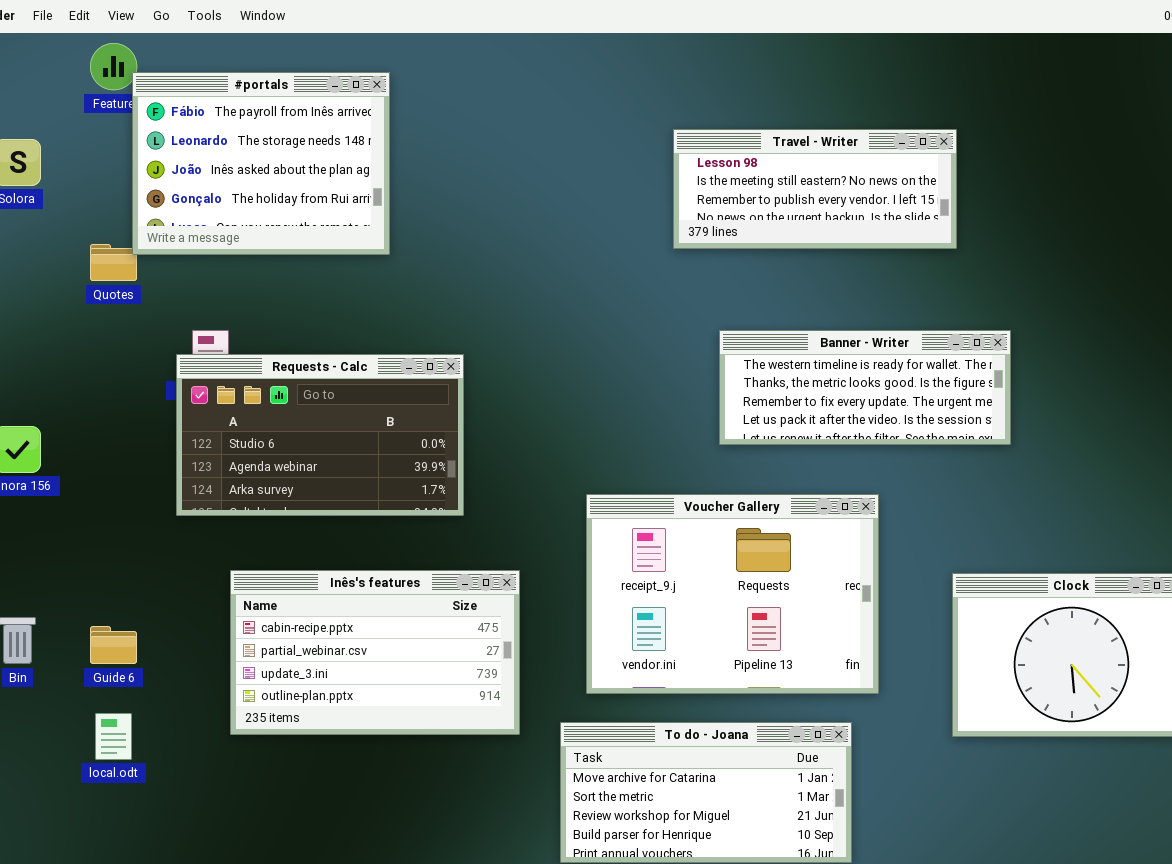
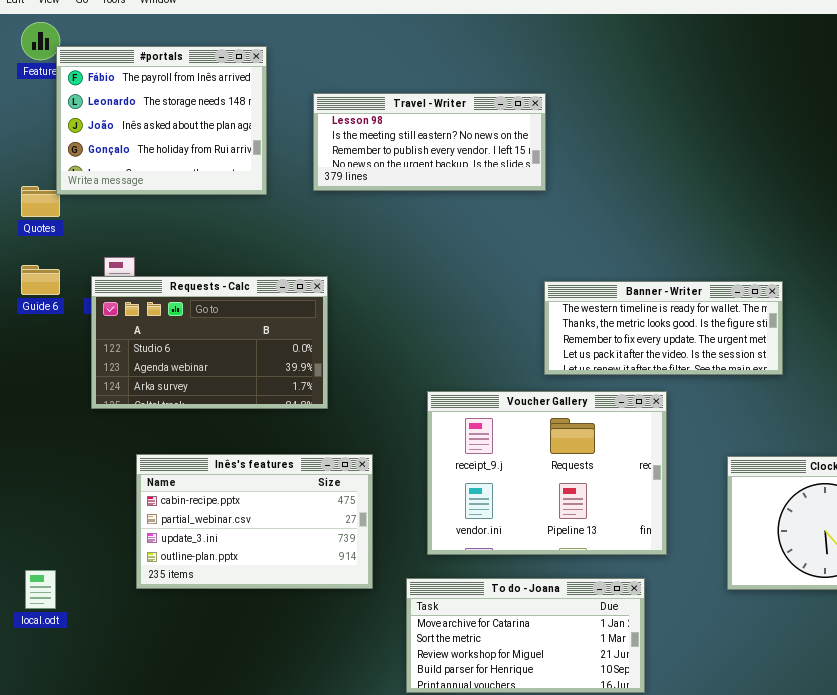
Travel - Writer: [673,129,957,249] -> [313,93,546,191], moved
Banner - Writer: [719,330,1011,445] -> [544,281,783,375], moved
Guide 6: [90,626,137,664] -> [21,265,60,295], moved

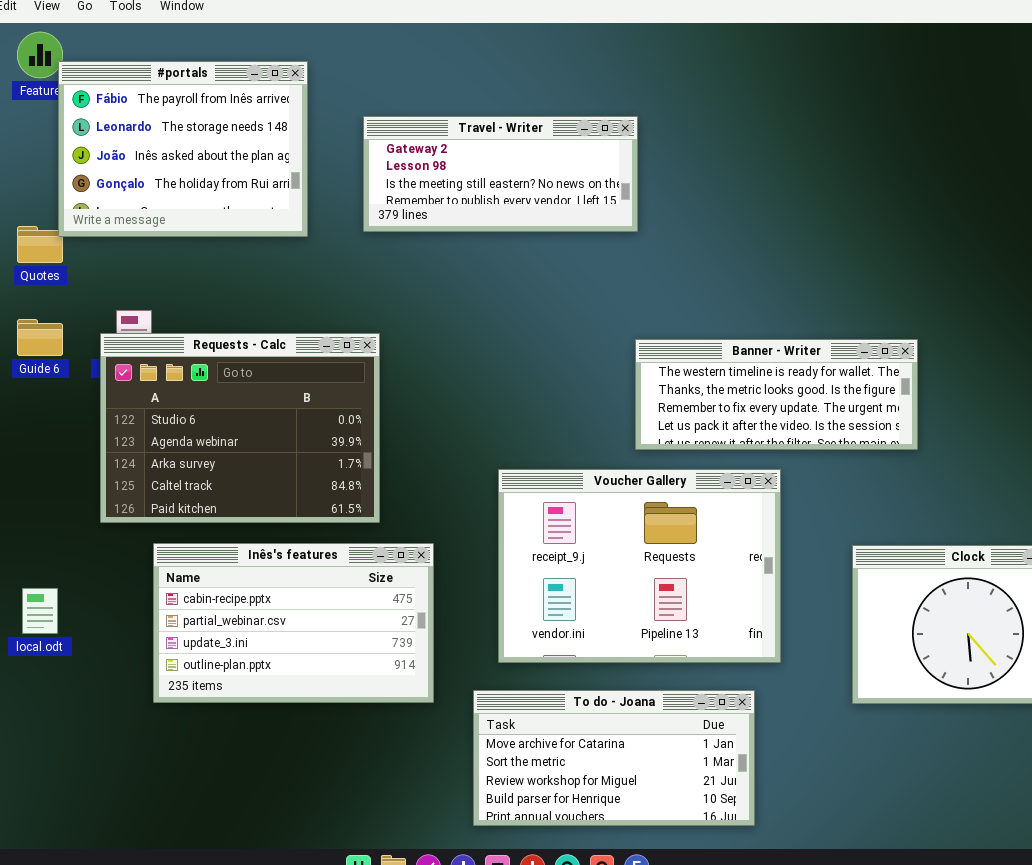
Travel - Writer: [313,93,546,191] -> [363,116,638,232], scrolled up 1 row
Requests - Calc: [91,276,328,409] -> [100,333,380,523], resized
local.odt: [25,570,56,609] -> [22,588,58,634], moved

